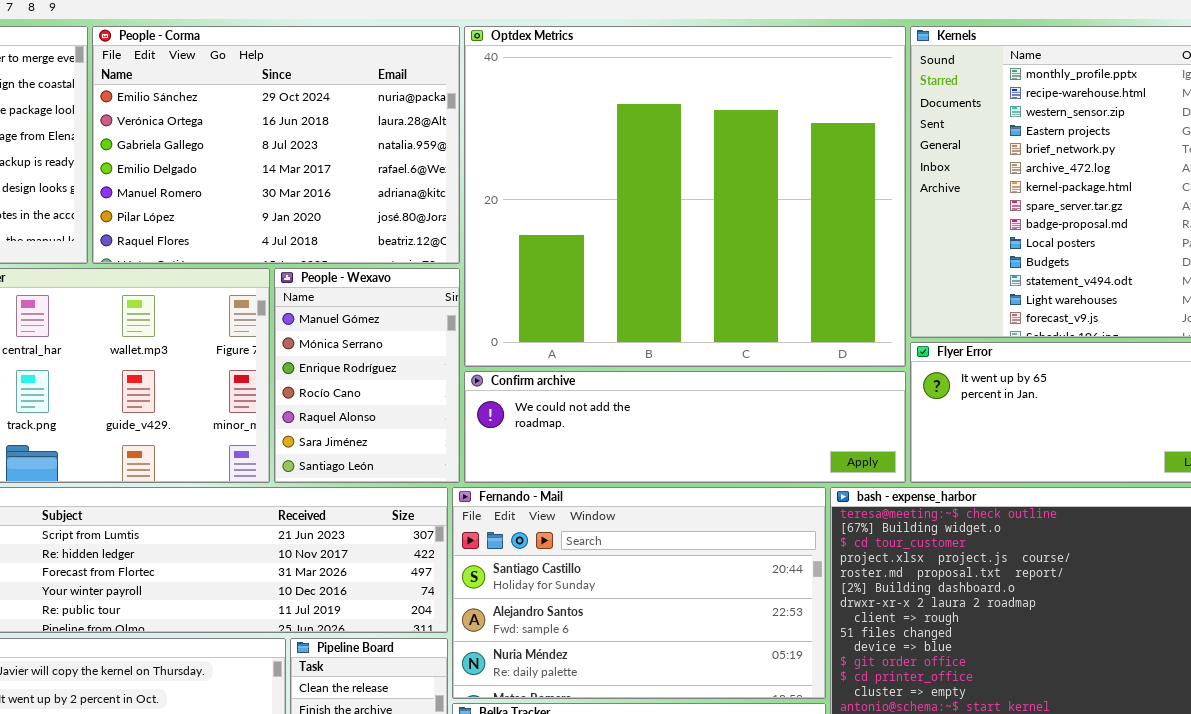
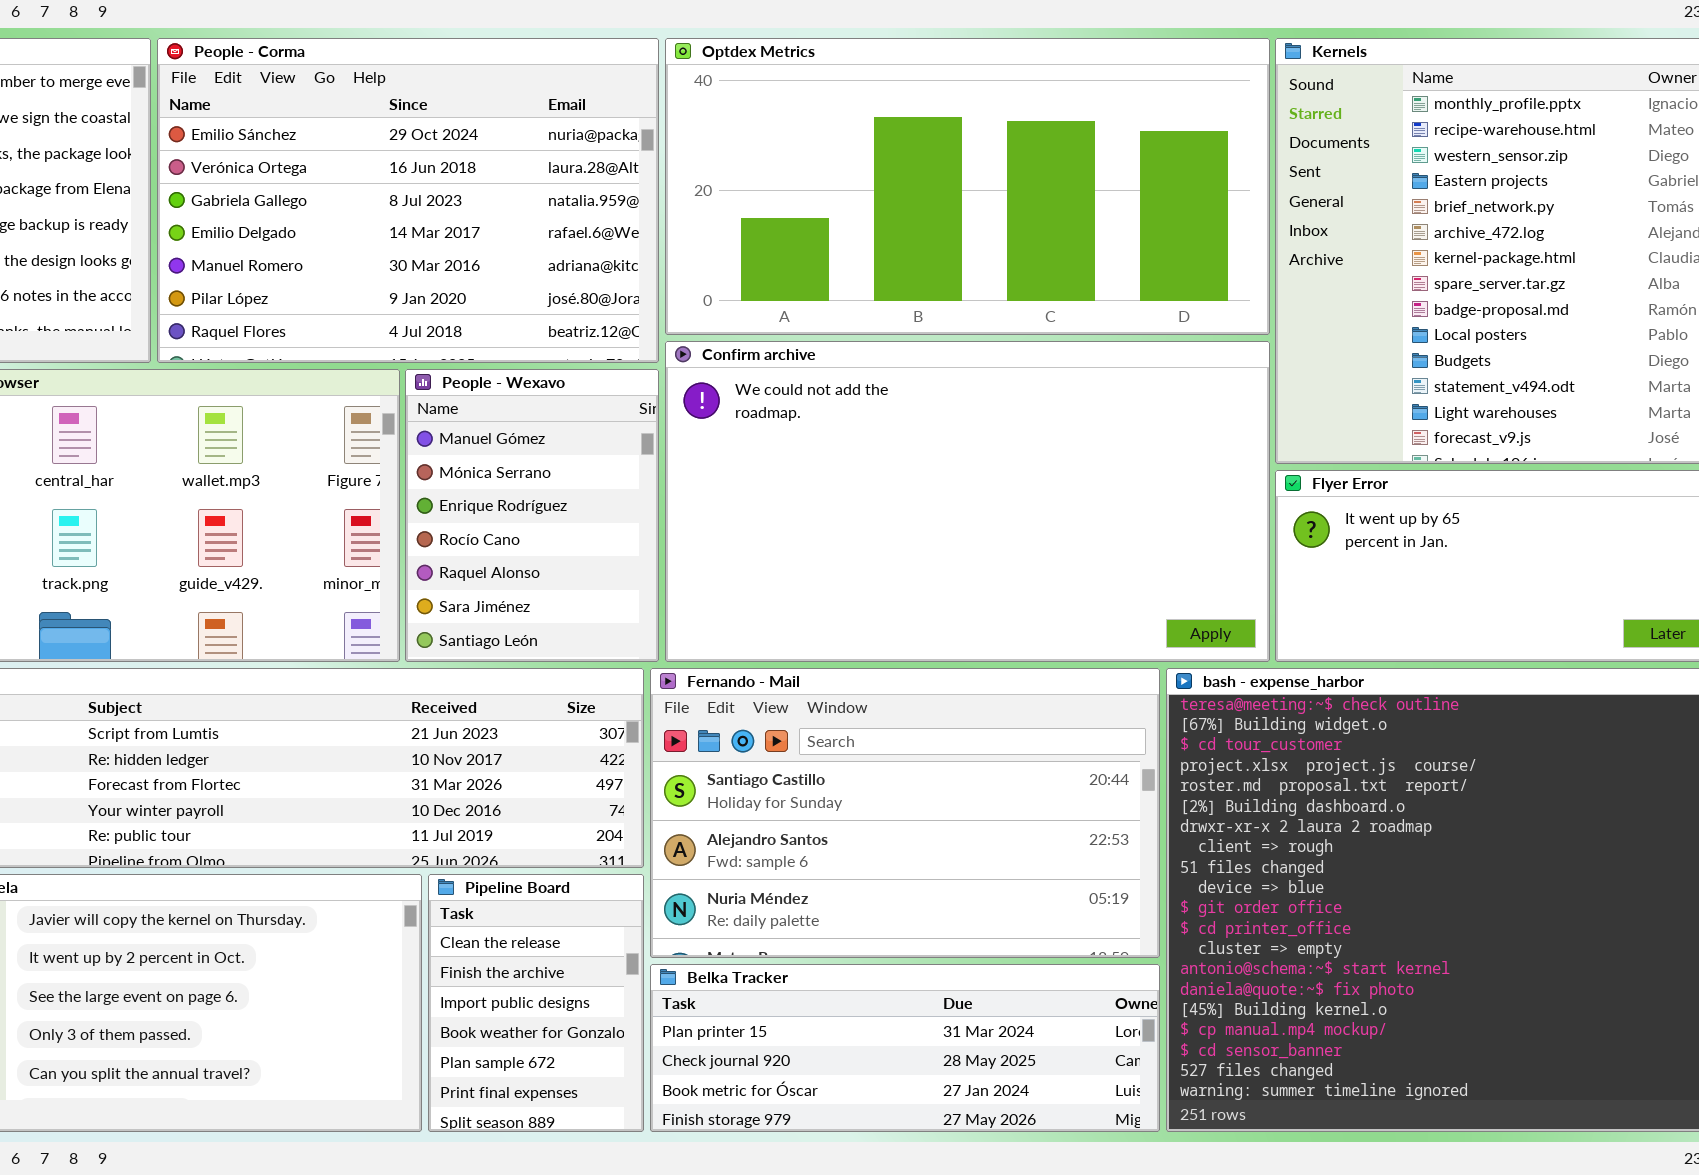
Optdex Metrics: [464,26,906,367] -> [665,38,1270,335], resized
Confirm archive: [464,371,906,483] -> [665,341,1270,662], resized

